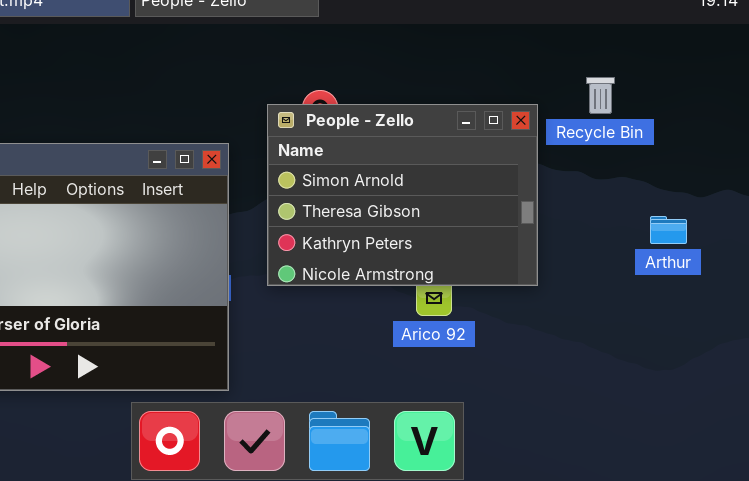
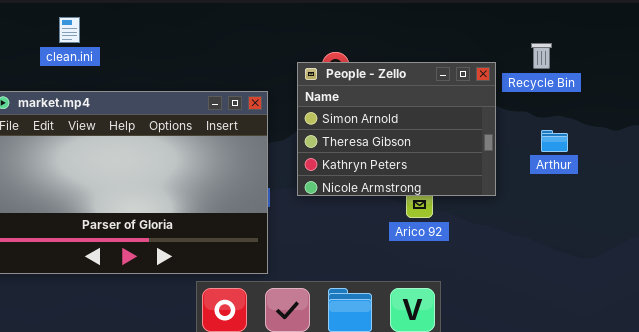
Arthur: [650,216,687,244] -> [541,130,568,152], moved

